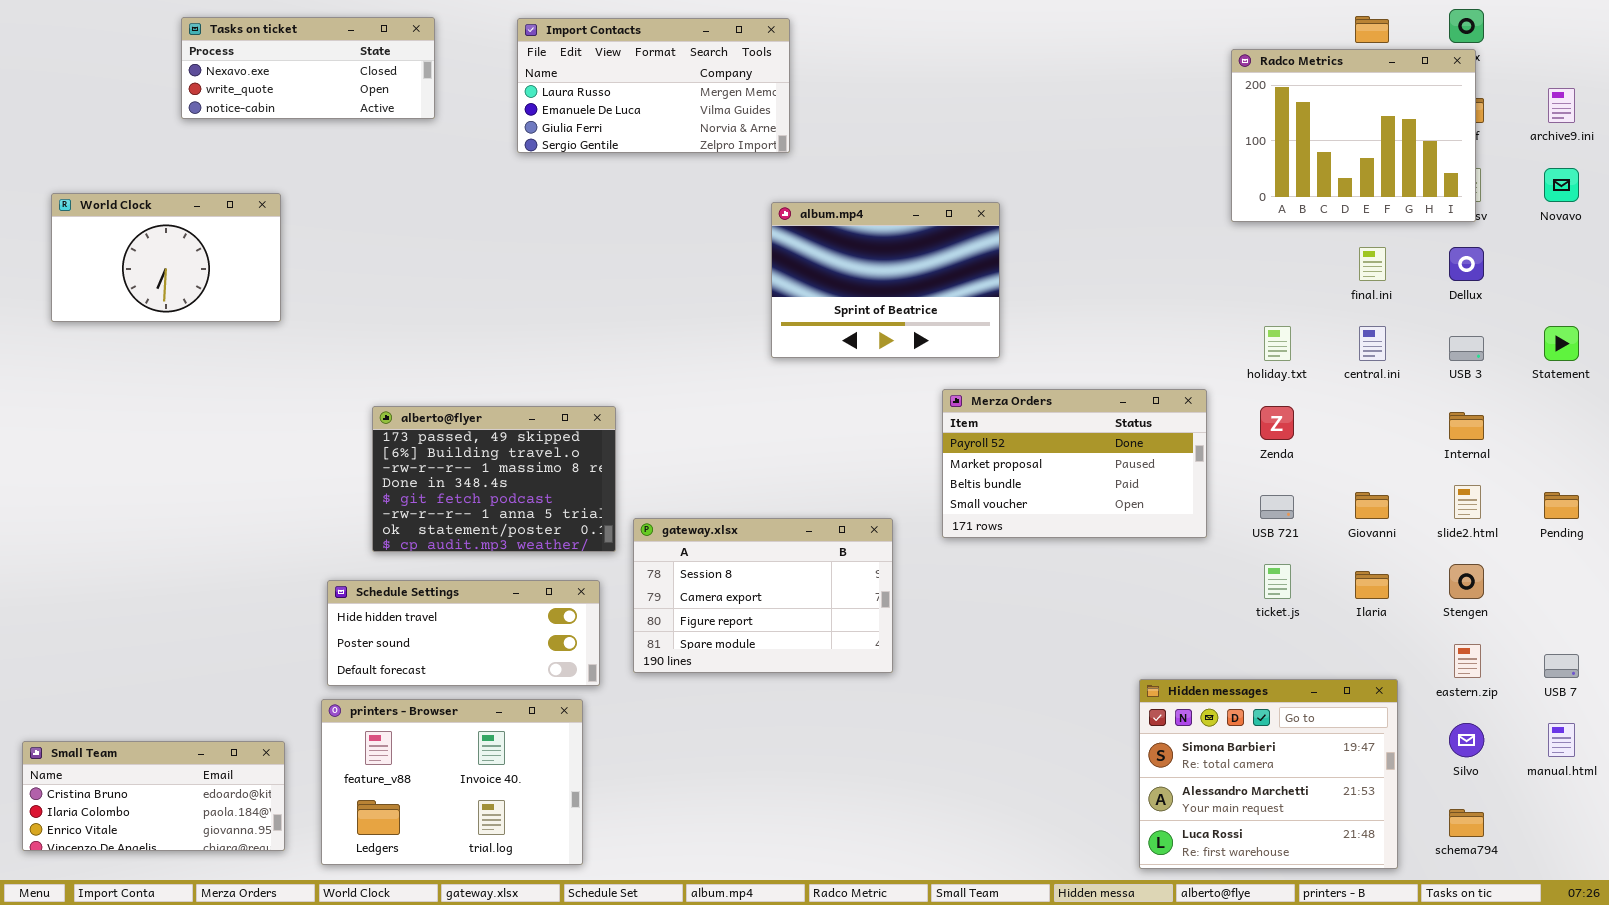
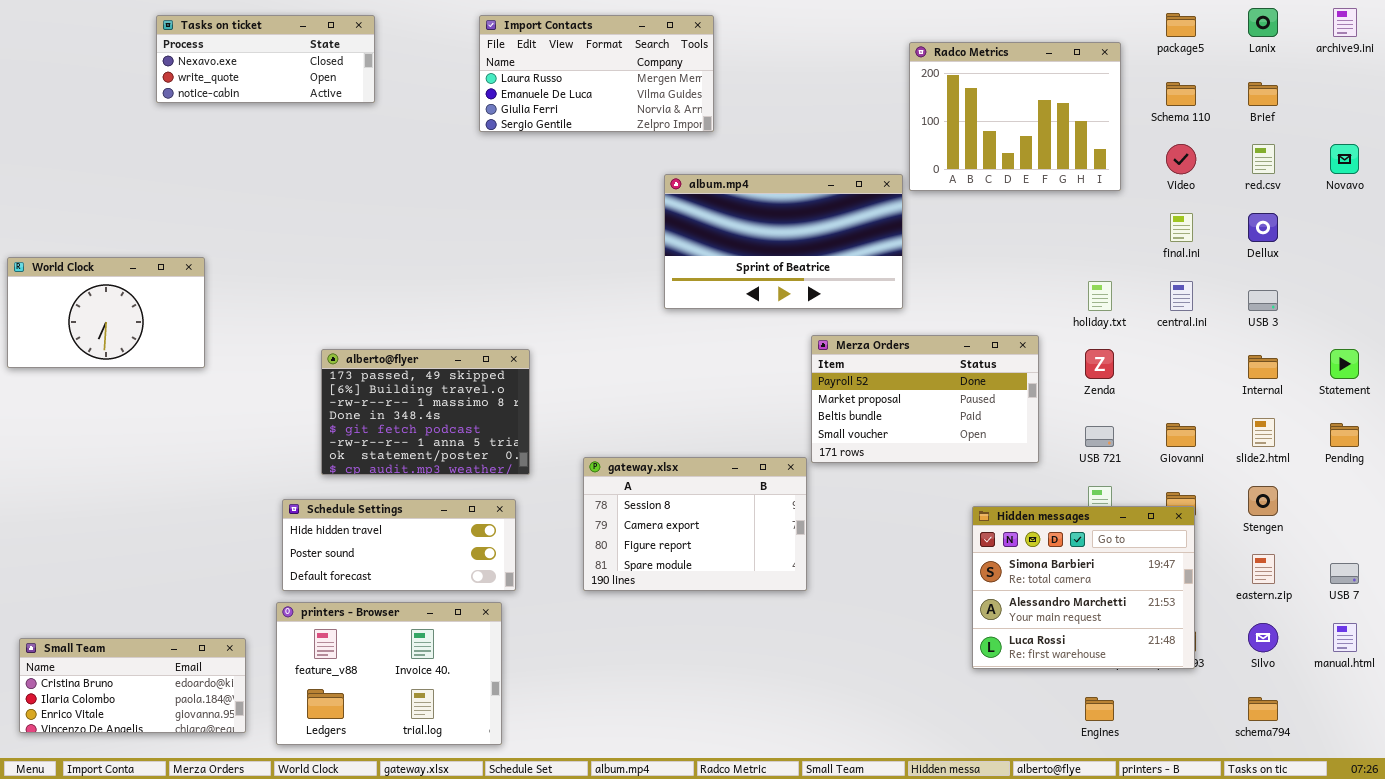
Import Contacts: [517,18,790,153] -> [479,15,714,132], moved
Radco Metrics: [1231,49,1476,222] -> [909,42,1121,191], moved
archive9.ini: [1548,88,1575,123] -> [1333,8,1357,37], moved
World Clock: [51,193,281,322] -> [7,257,205,368], moved
album.mp4: [771,202,1000,358] -> [664,174,903,309], resized
Statement: [1544,326,1579,361] -> [1330,349,1359,379], moved
gateway.xlsx: [633,518,893,673] -> [583,457,807,591], moved
Hidden messages: [1139,679,1398,869] -> [972,506,1195,669], moved

